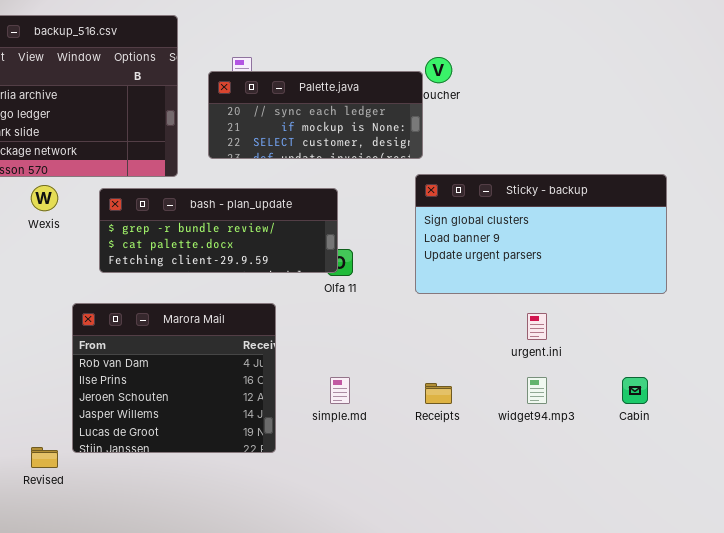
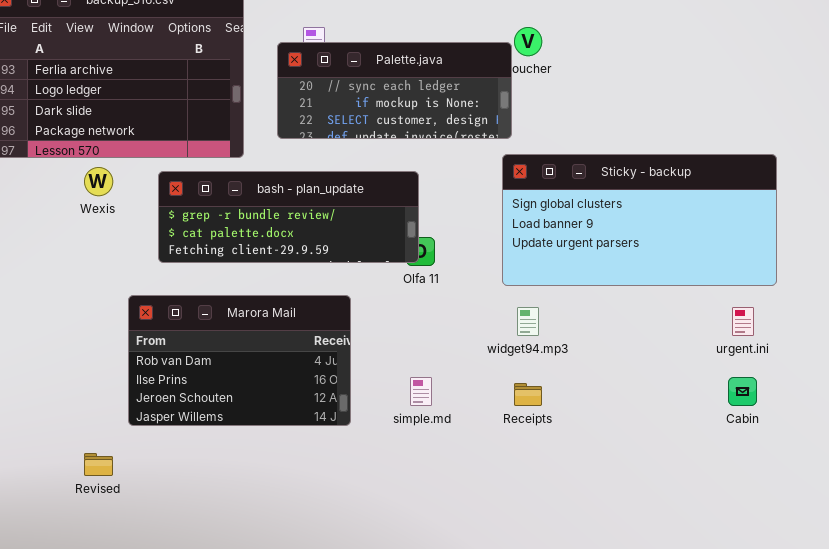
Marora Mail: [72,303,276,453] -> [128,295,351,426], resized
urgent.ini: [527,313,547,340] -> [732,307,754,336], moved
widget94.mp3: [527,377,547,404] -> [517,307,539,336], moved

